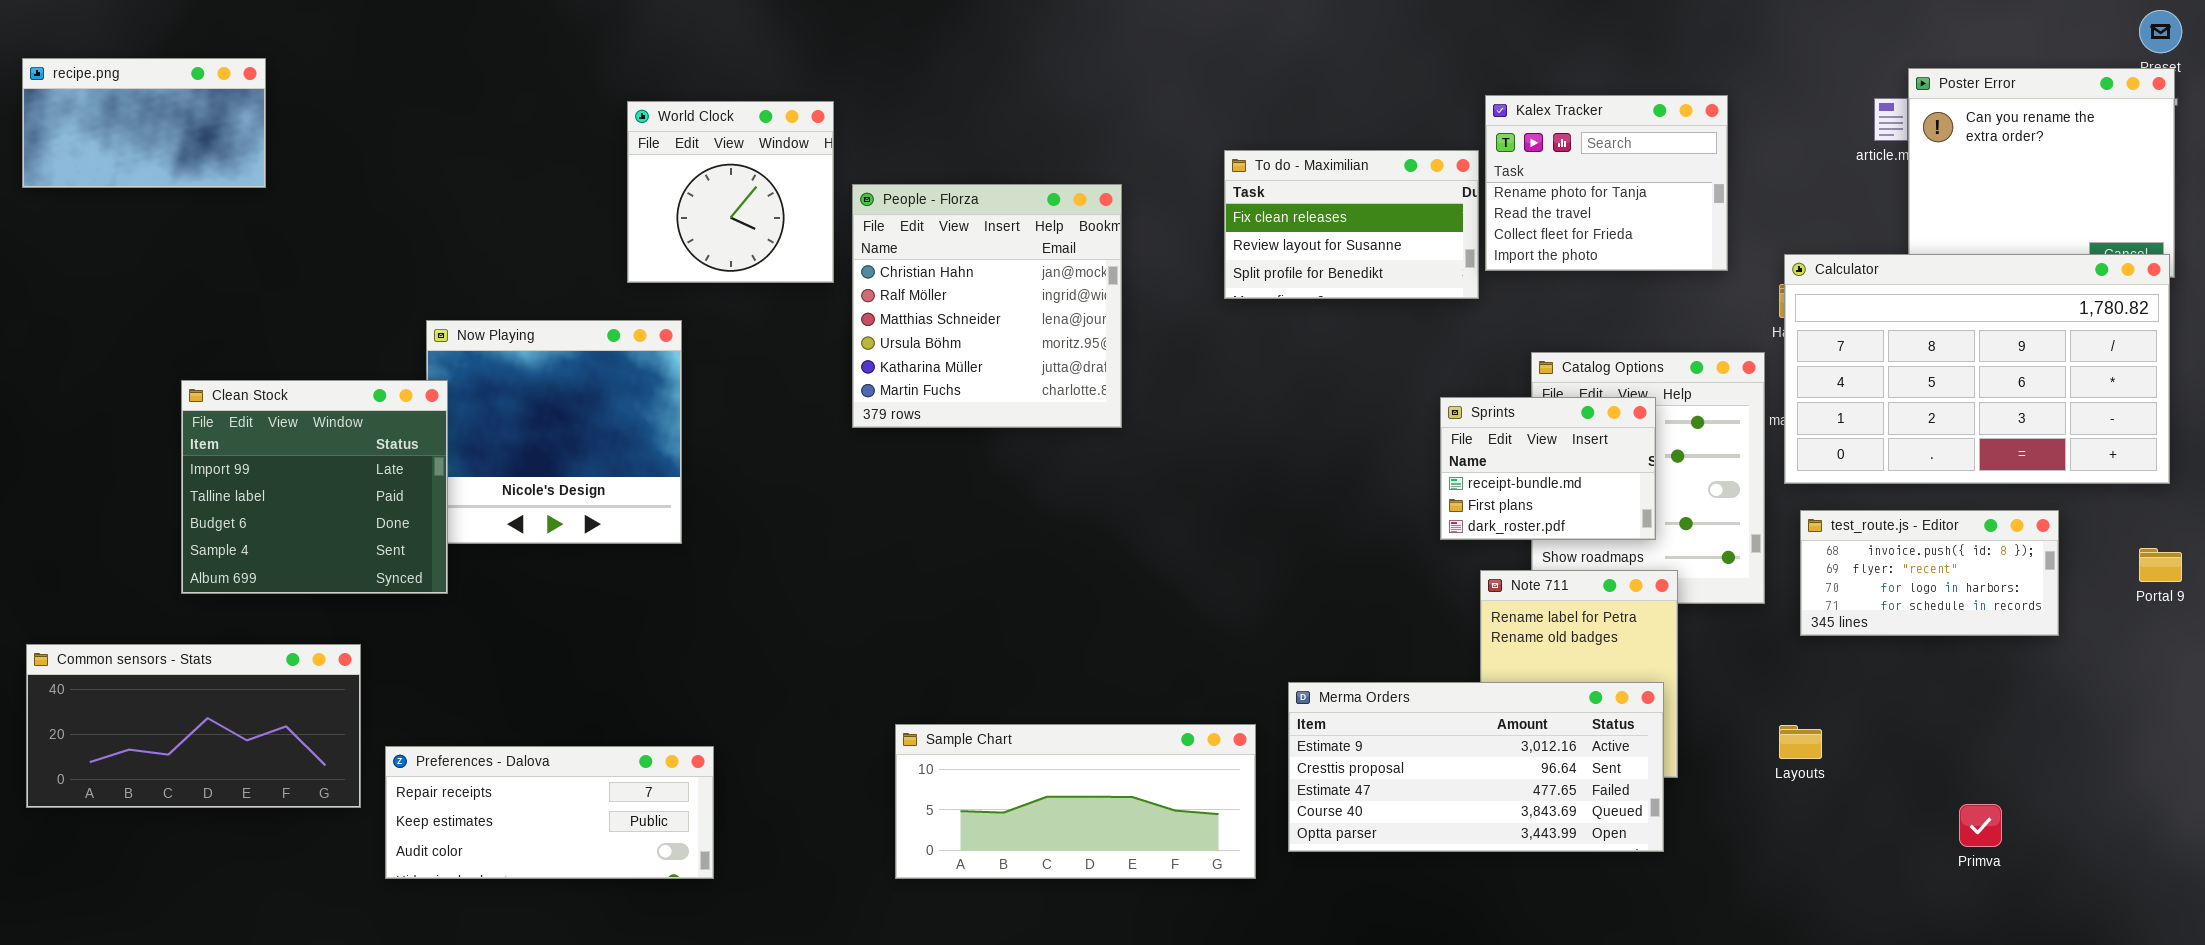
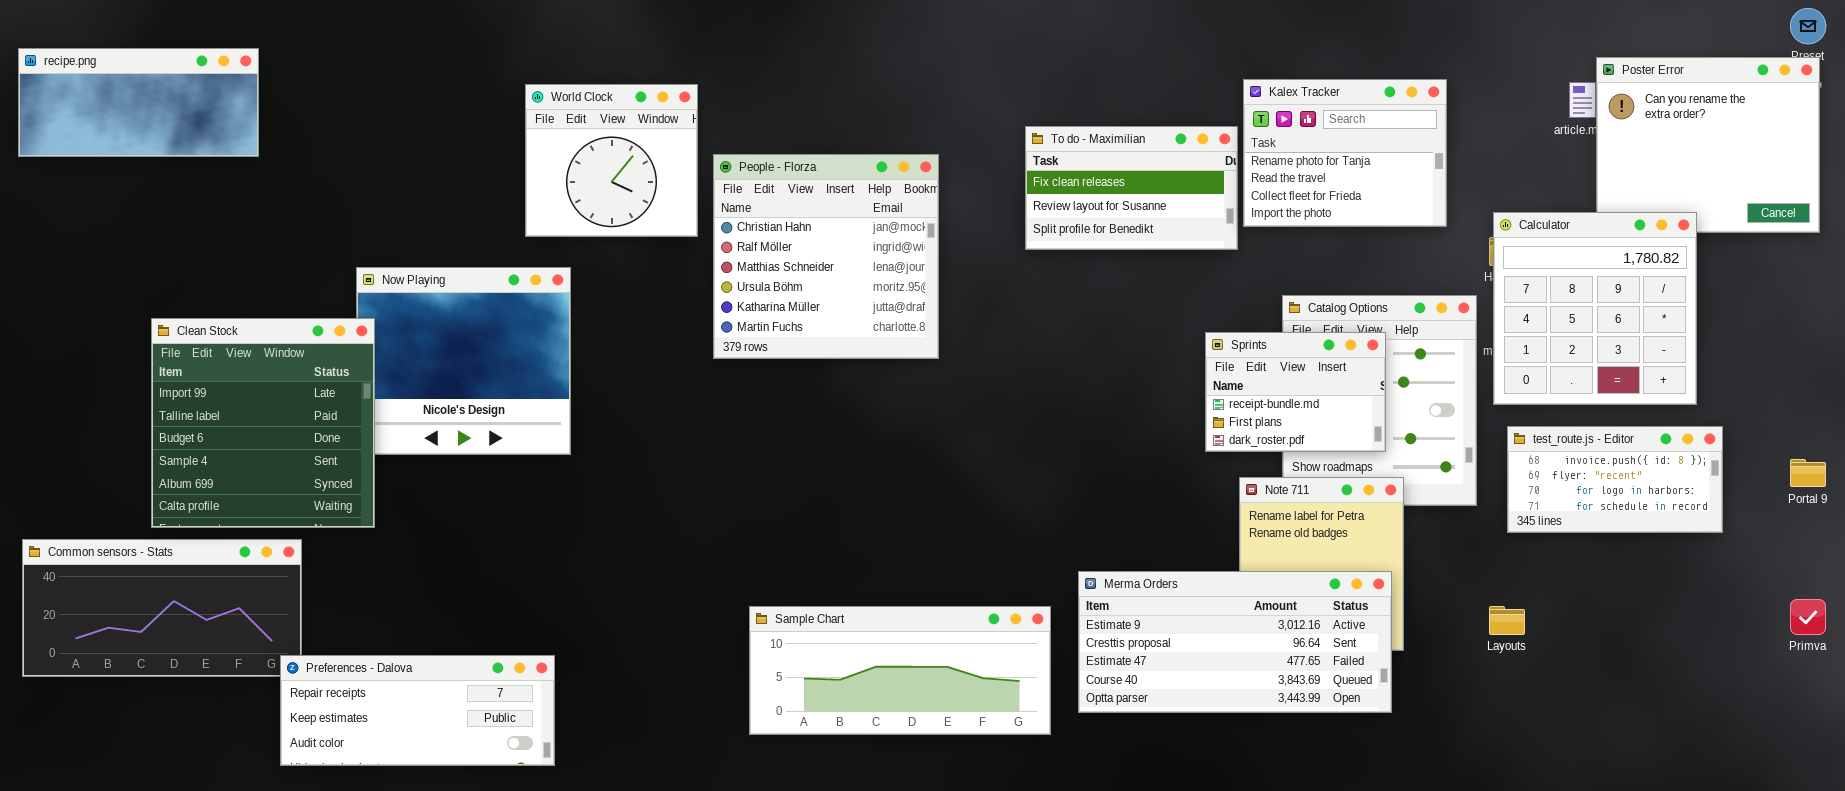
recipe.png: [22,58,266,188] -> [18,48,259,157], resized
Calculator: [1784,254,2170,484] -> [1493,212,1697,405], resized
Clean Stock: [181,380,448,594] -> [151,318,375,528], resized
Preferences - Dalova: [385,746,714,879] -> [280,655,555,766], moved
Primva: [1959,804,2002,847] -> [1790,599,1826,635], moved

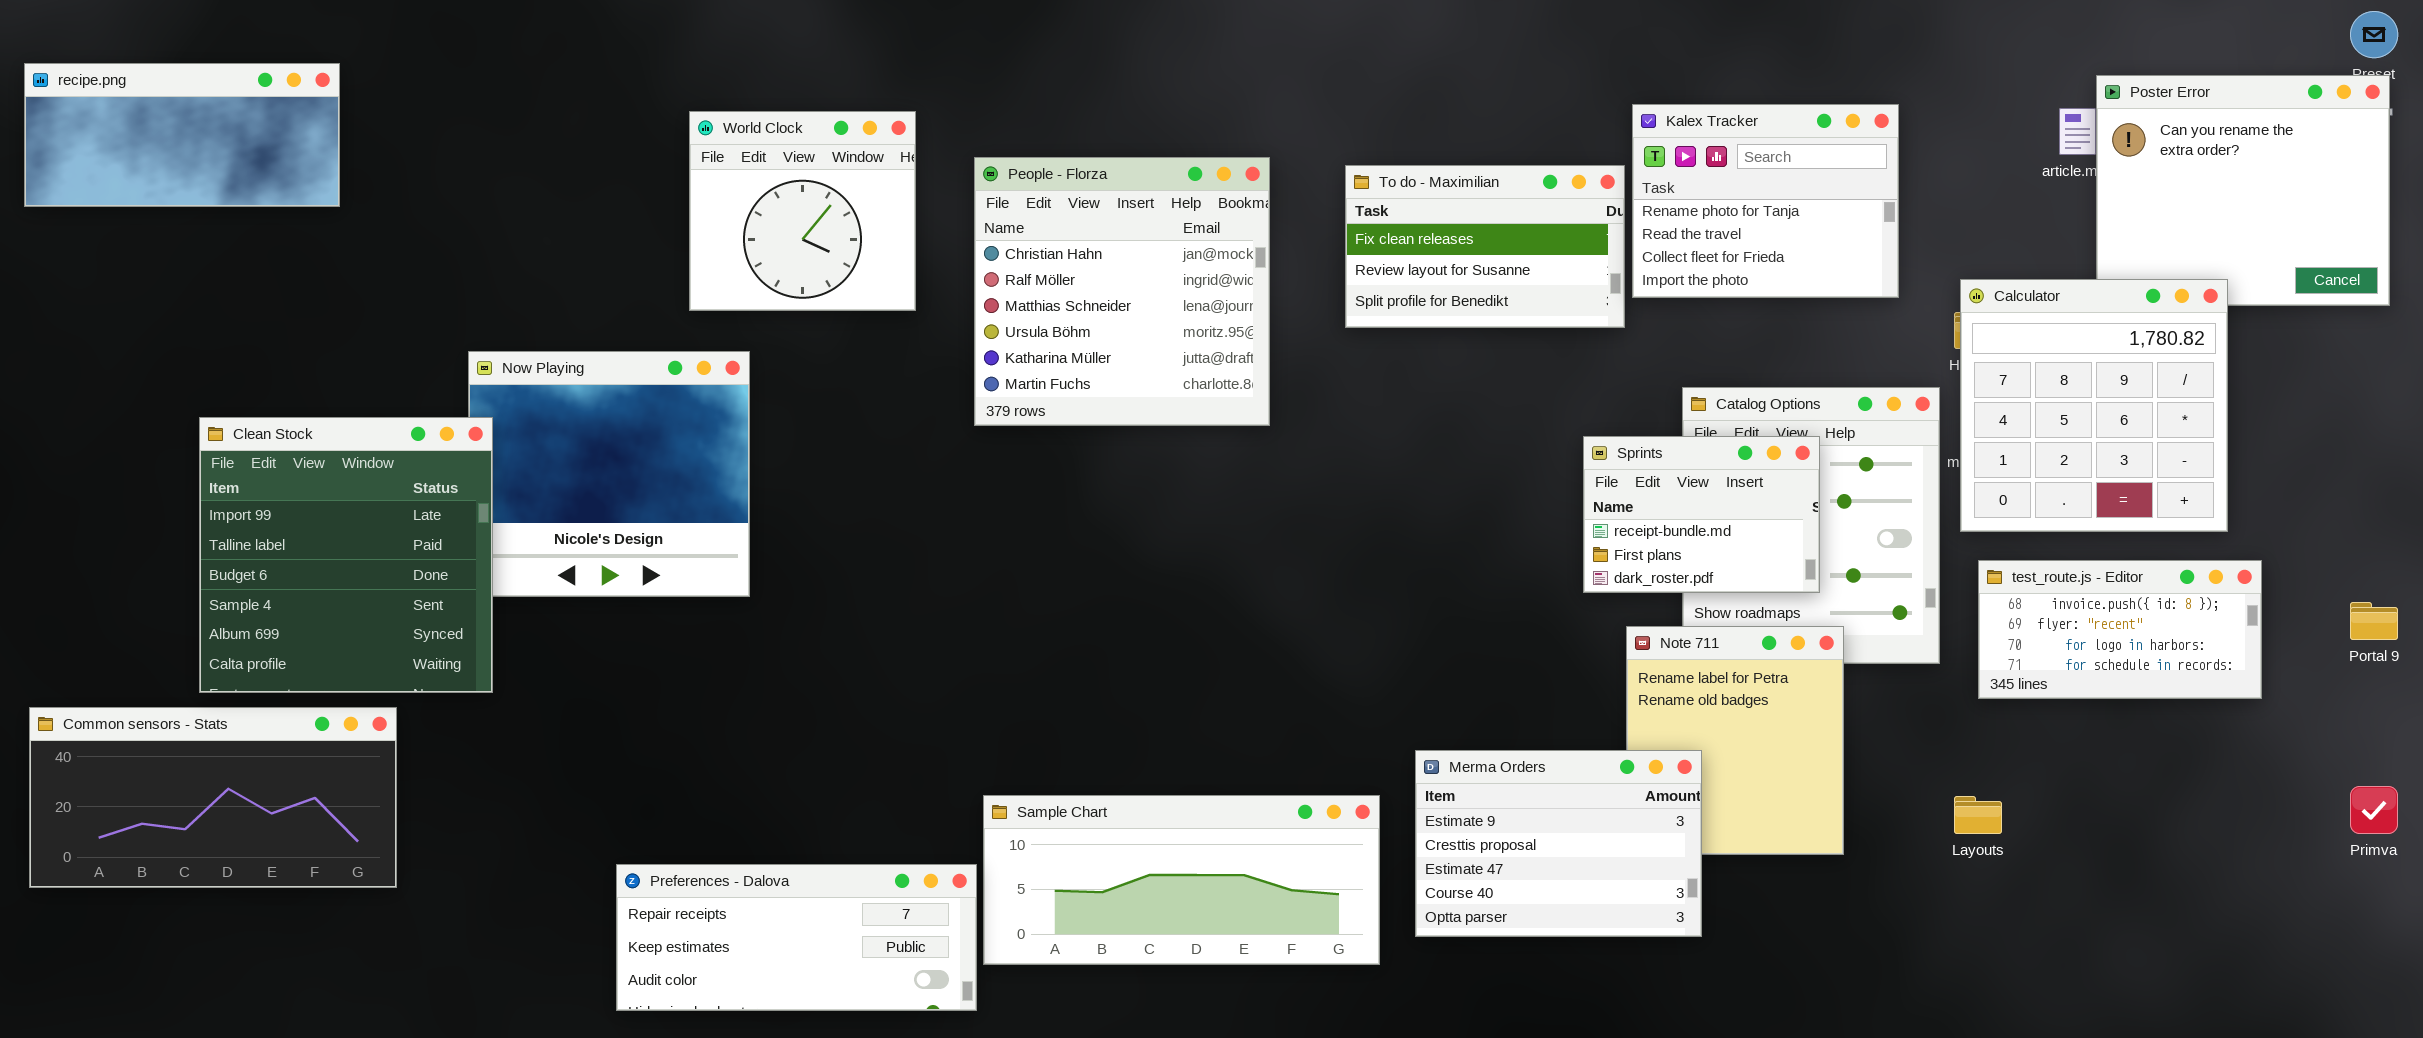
People - Florza: [713,154,939,359] -> [974,157,1270,426], moved
Merma Orders: [1078,571,1392,713] -> [1415,750,1702,937], resized
Preferences - Dalova: [280,655,555,766] -> [616,864,977,1011], moved

